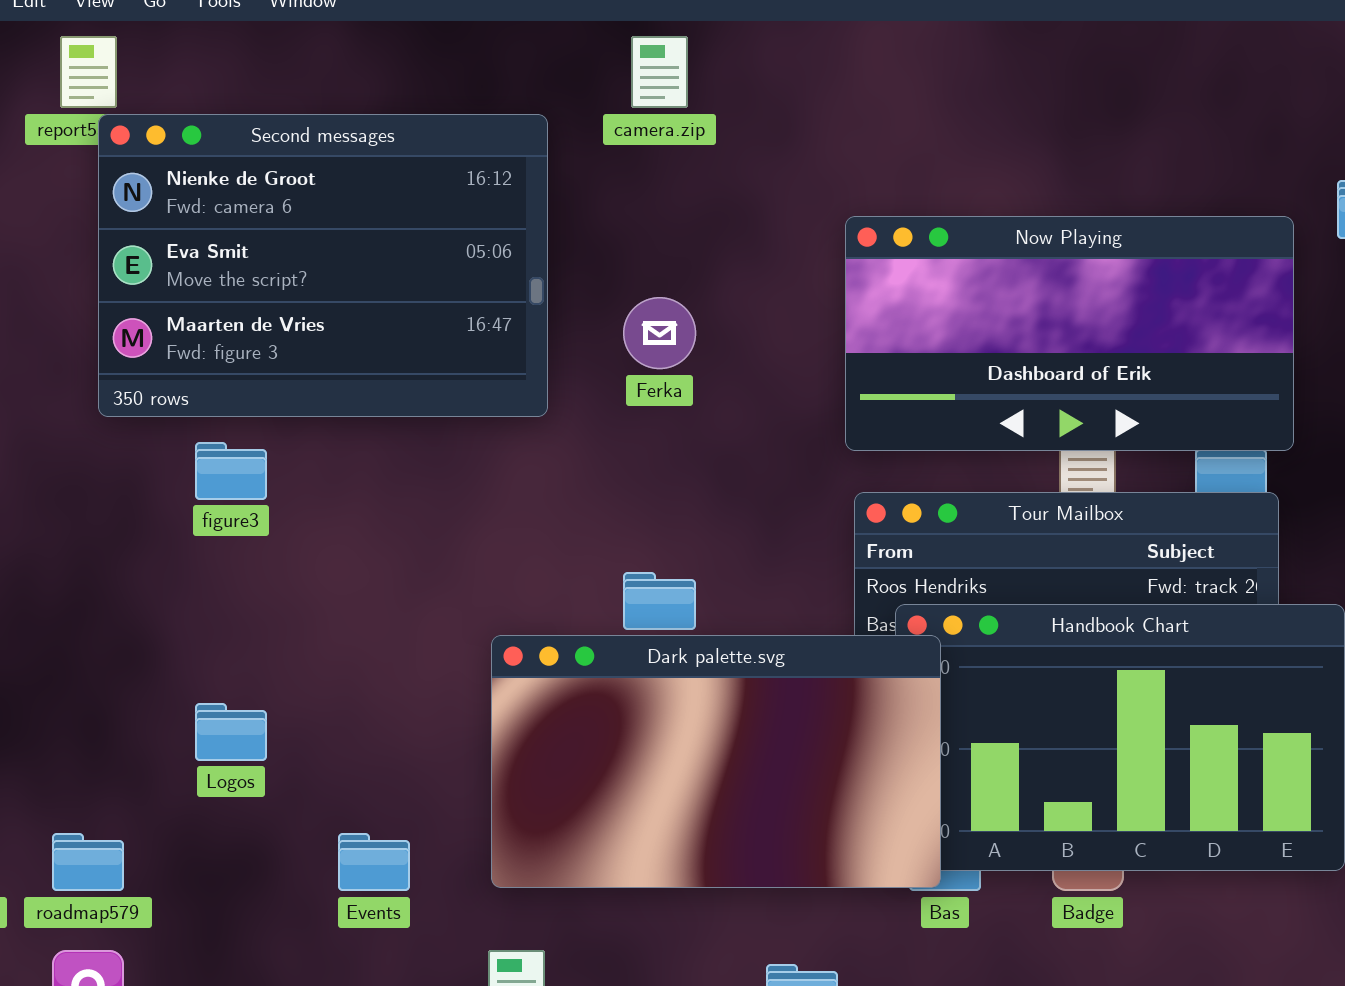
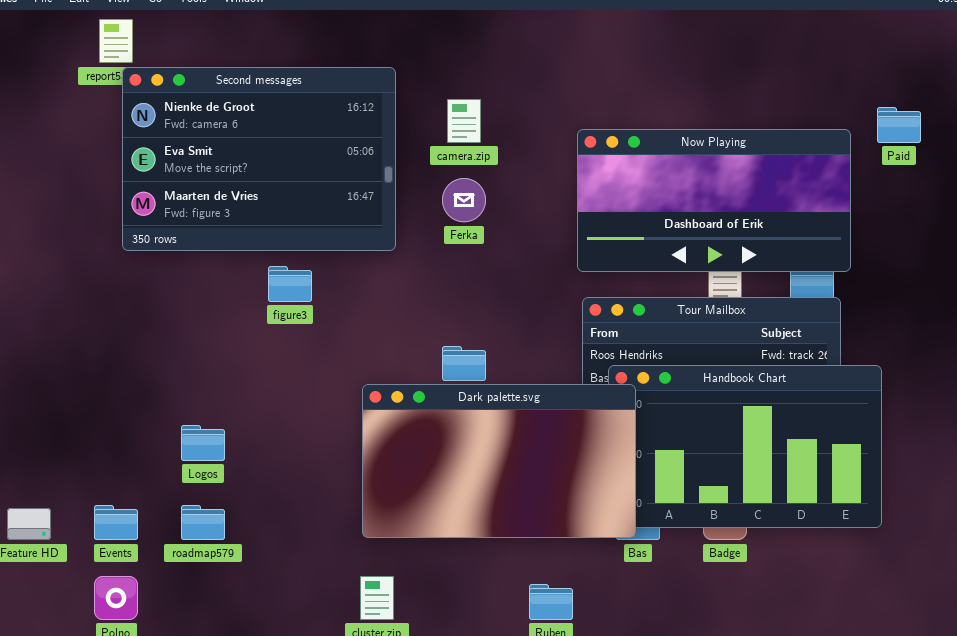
camera.zip: [631,36,688,108] -> [447,99,481,143], moved
figure3: [195,442,267,500] -> [268,266,312,302], moved
roadmap579: [52,833,124,891] -> [181,505,225,540], moved
Events: [338,833,410,891] -> [94,505,138,540], moved

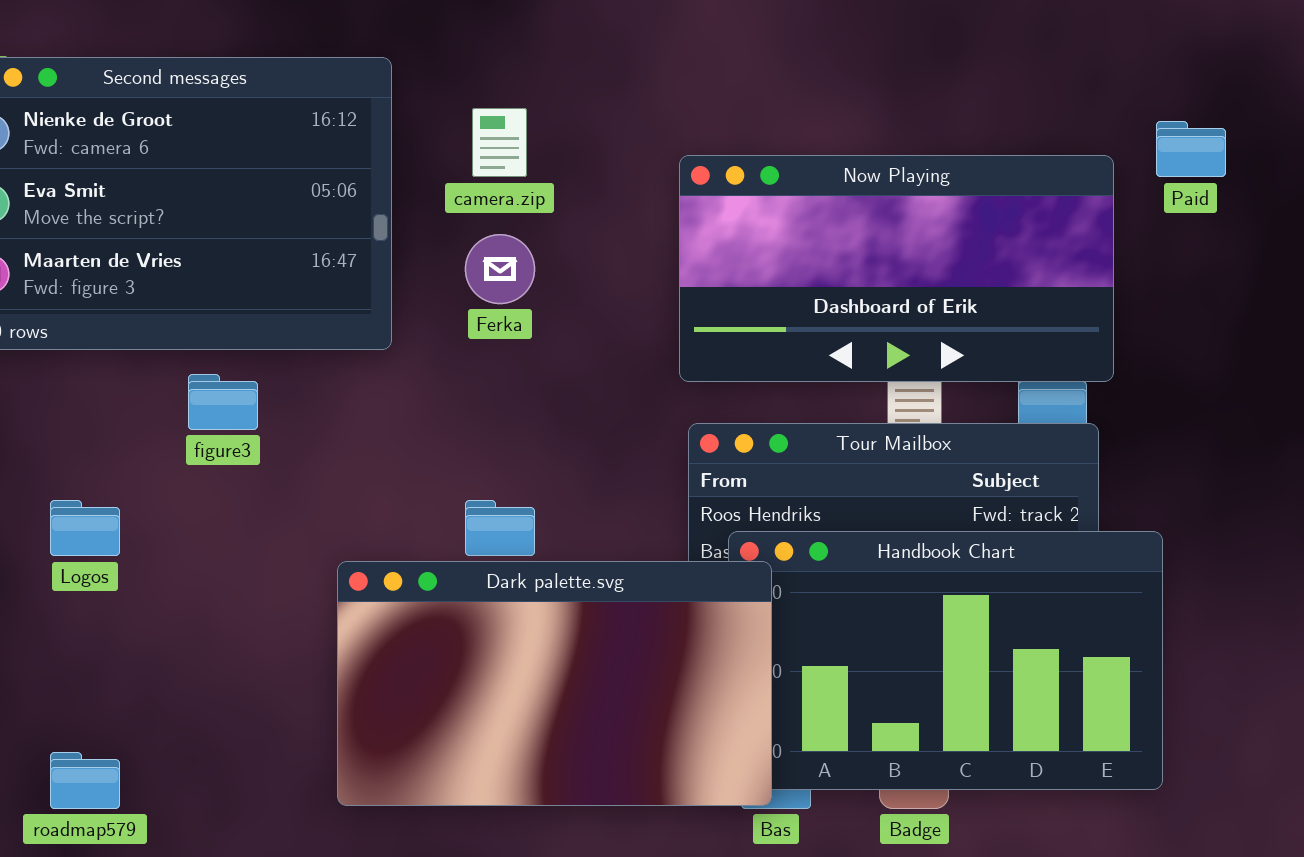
Logos: [181,425,225,461] -> [50,500,120,556], moved

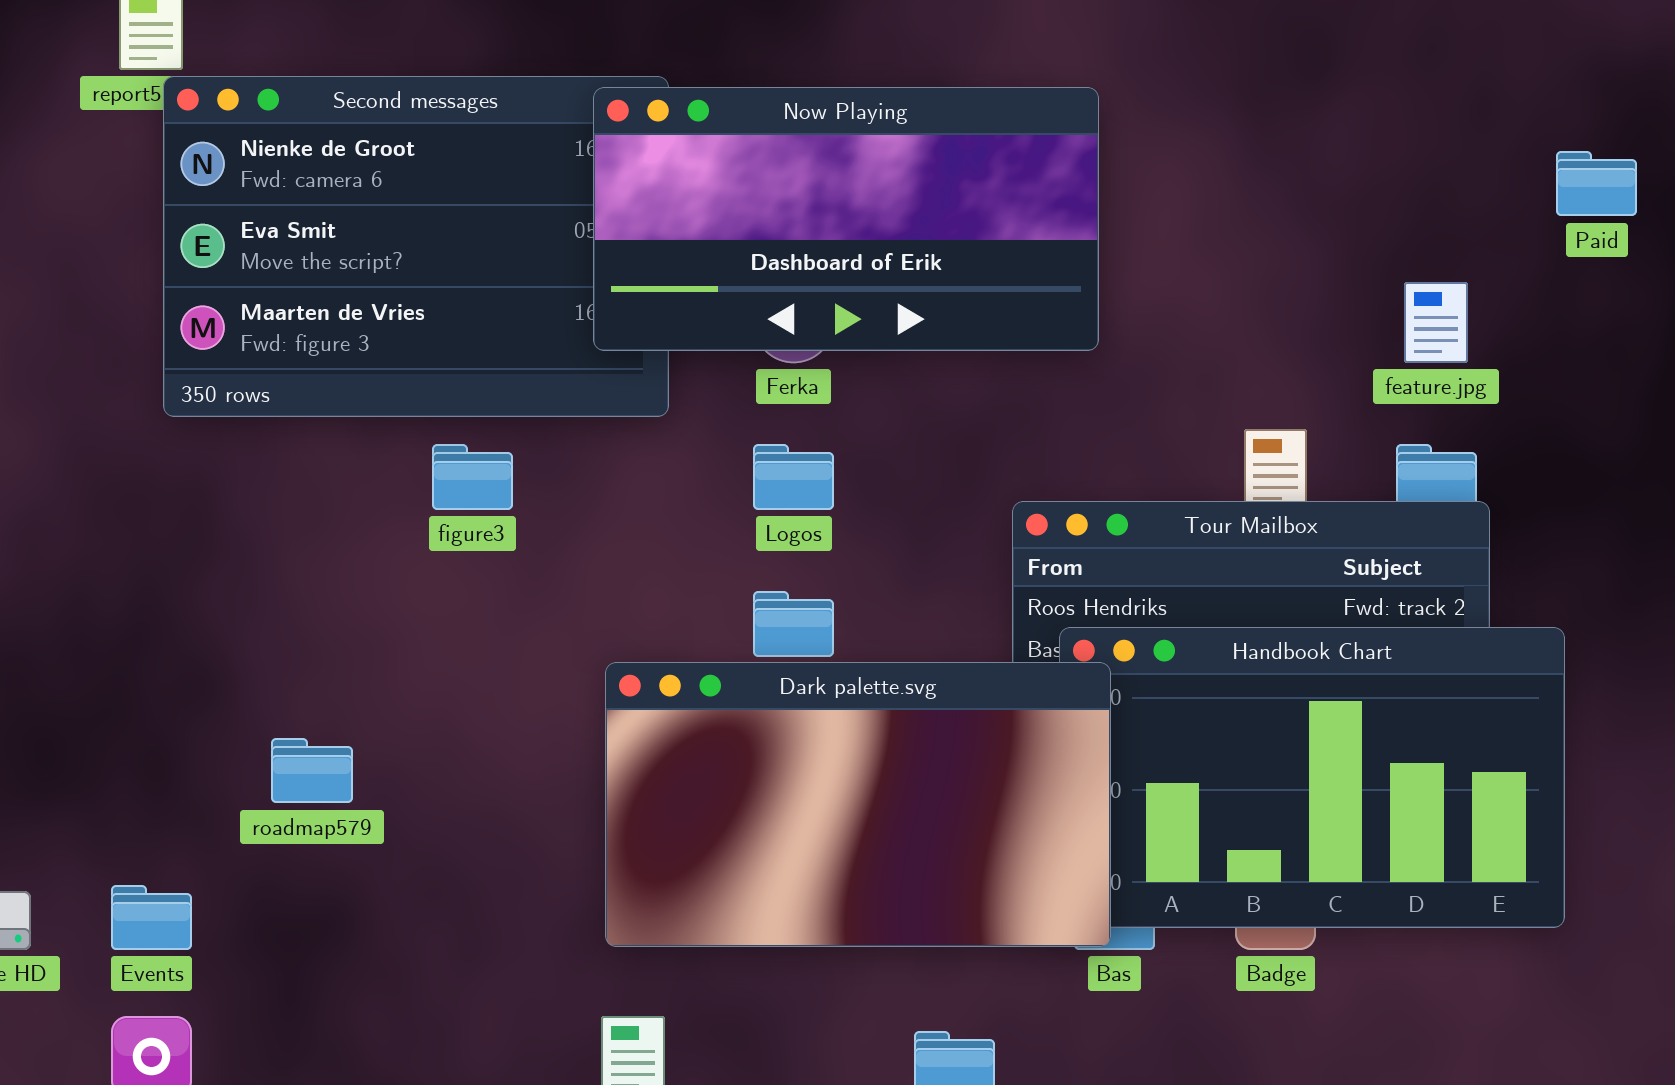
Now Playing: [679,155,1114,382] -> [593,87,1099,351], moved
Logos: [50,500,120,556] -> [753,444,834,510], moved
roadmap579: [50,752,120,809] -> [271,738,353,803], moved

